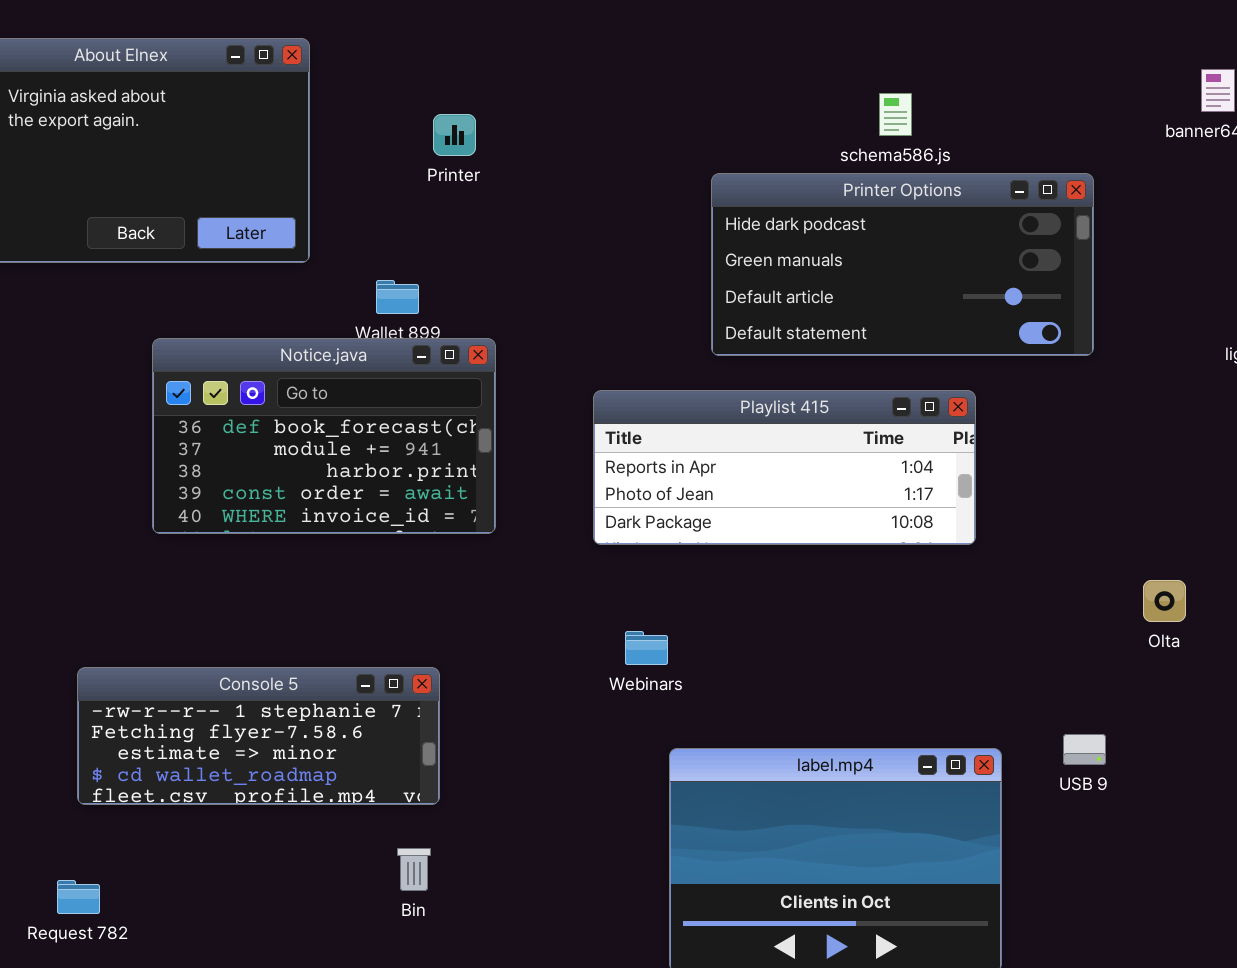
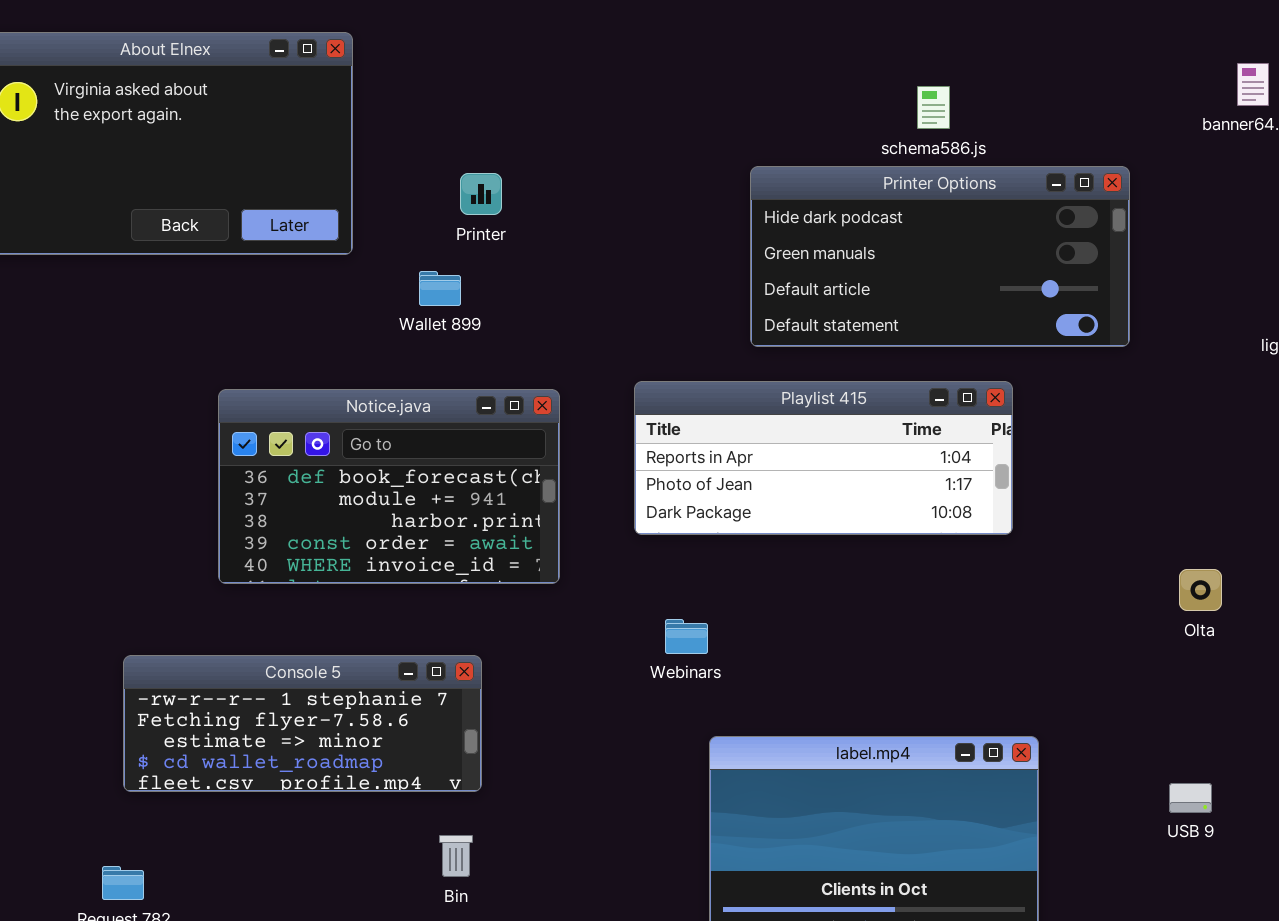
Printer: [433,114,476,156] -> [460,173,502,215], moved
Notice.java: [152,338,496,534] -> [218,389,560,584], moved
USB 9: [1063,734,1106,765] -> [1169,783,1212,813], moved

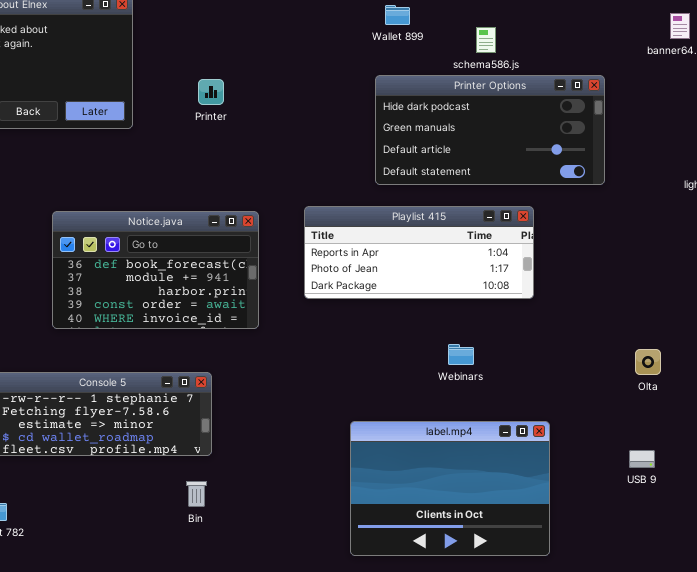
Wallet 899: [419,271,461,306] -> [385,5,410,25], moved
Olta: [1179,569,1222,611] -> [635,349,661,375], moved
Webinars: [665,619,708,654] -> [448,344,474,365], moved

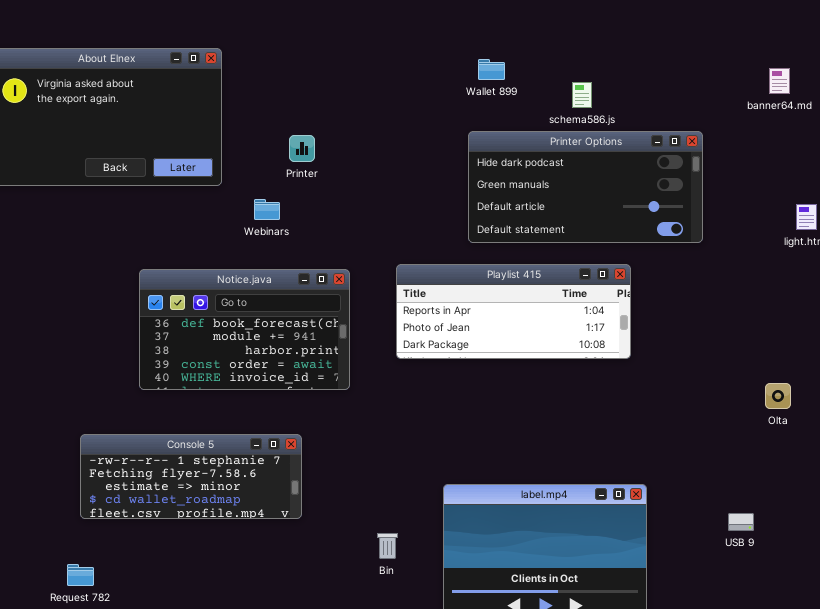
Webinars: [448,344,474,365] -> [254,199,280,220], moved
Olta: [635,349,661,375] -> [765,383,791,409], moved
Bin: [186,481,207,507] -> [377,533,398,559], moved

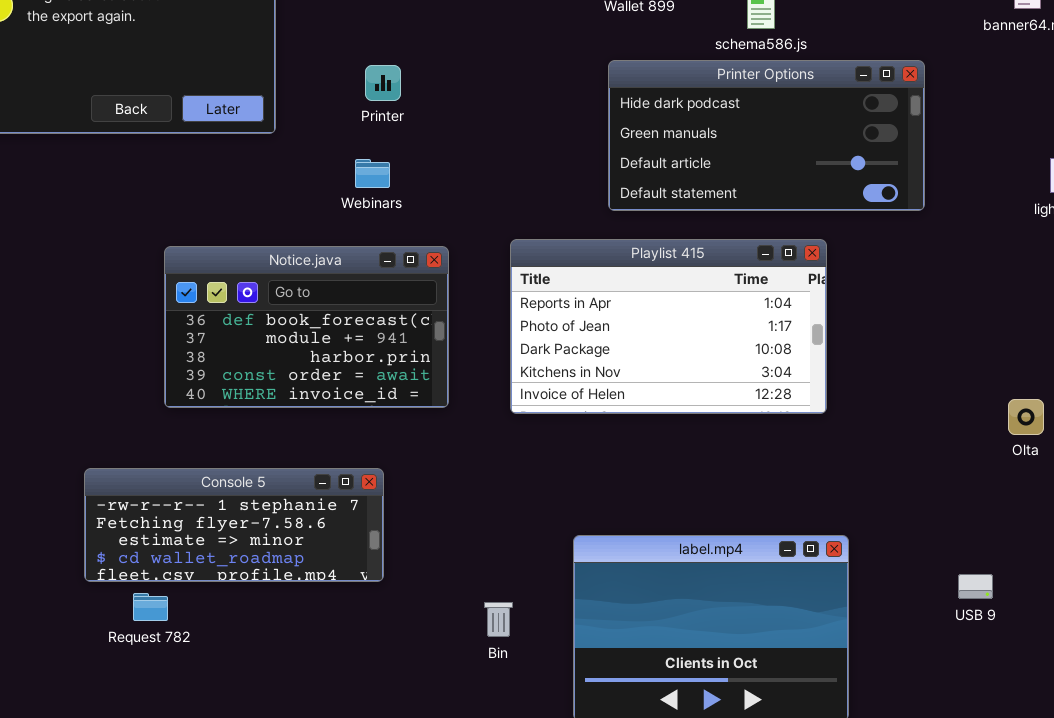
Webinars: [254,199,280,220] -> [355,159,390,188], moved
Playlist 415: [396,264,631,359] -> [510,239,827,414], resized
Request 782: [67,564,94,586] -> [133,593,168,621], moved

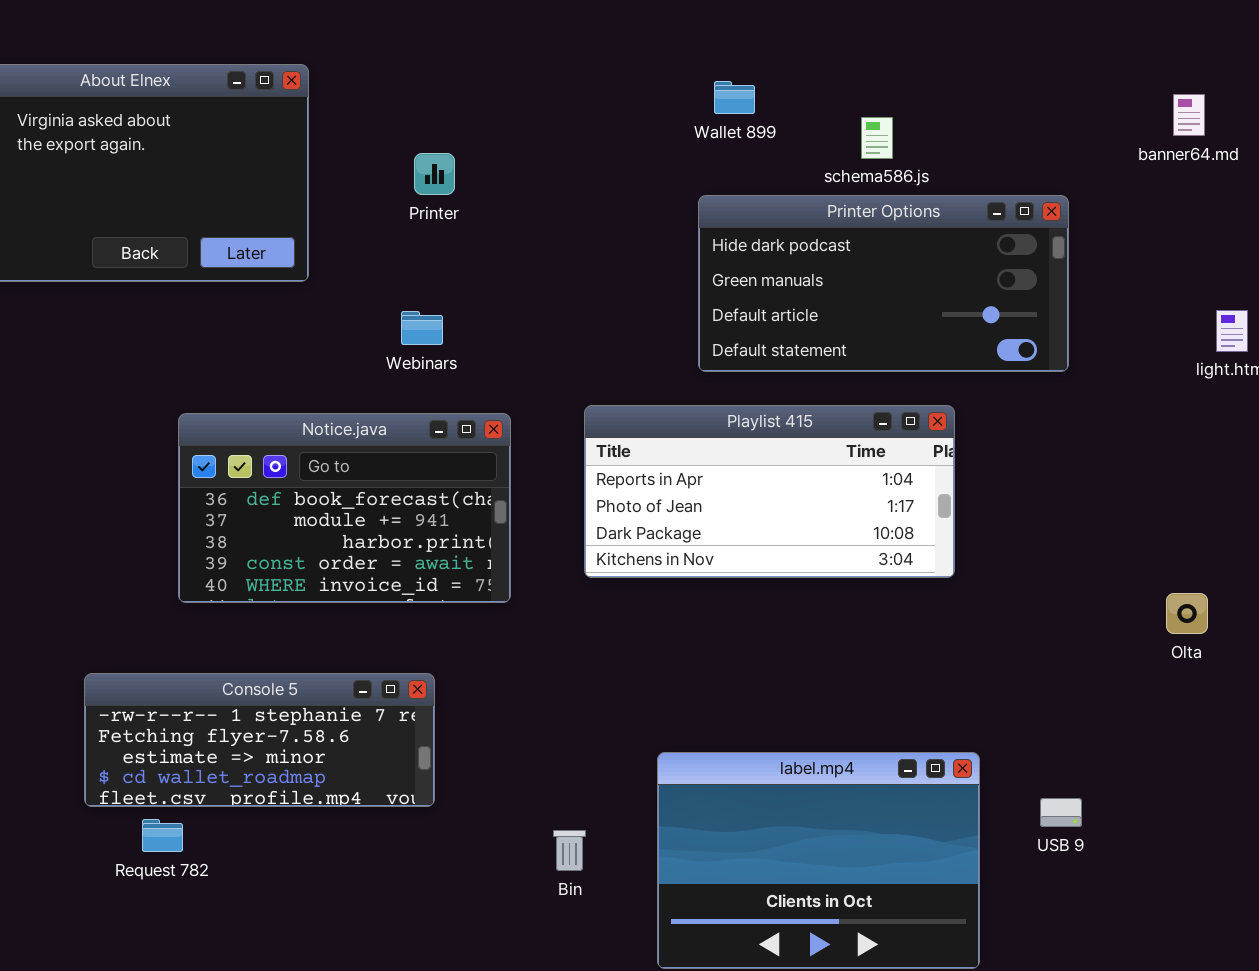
Printer: [365,65,401,101] -> [414,153,455,195], moved
Playlist 415: [510,239,827,414] -> [584,405,955,578], resized
USB 9: [958,574,993,599] -> [1040,798,1082,827], moved

